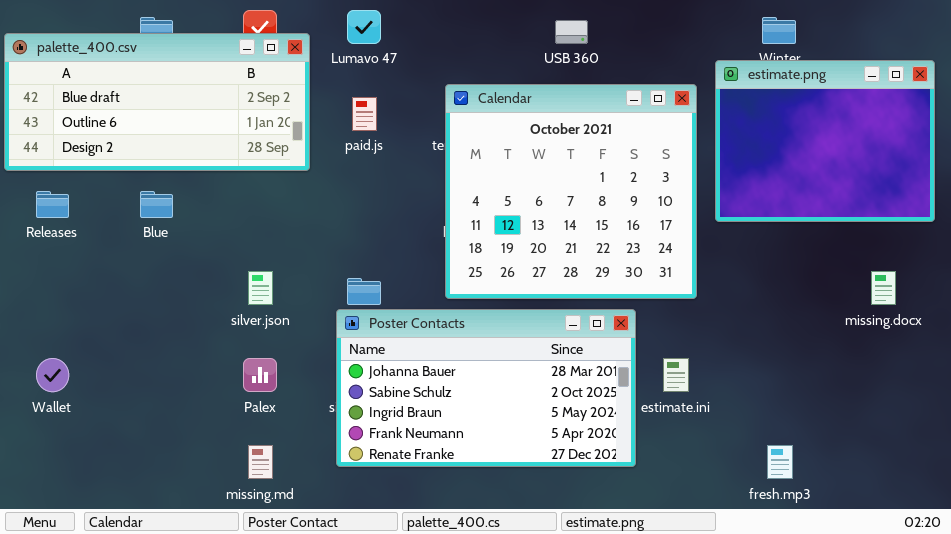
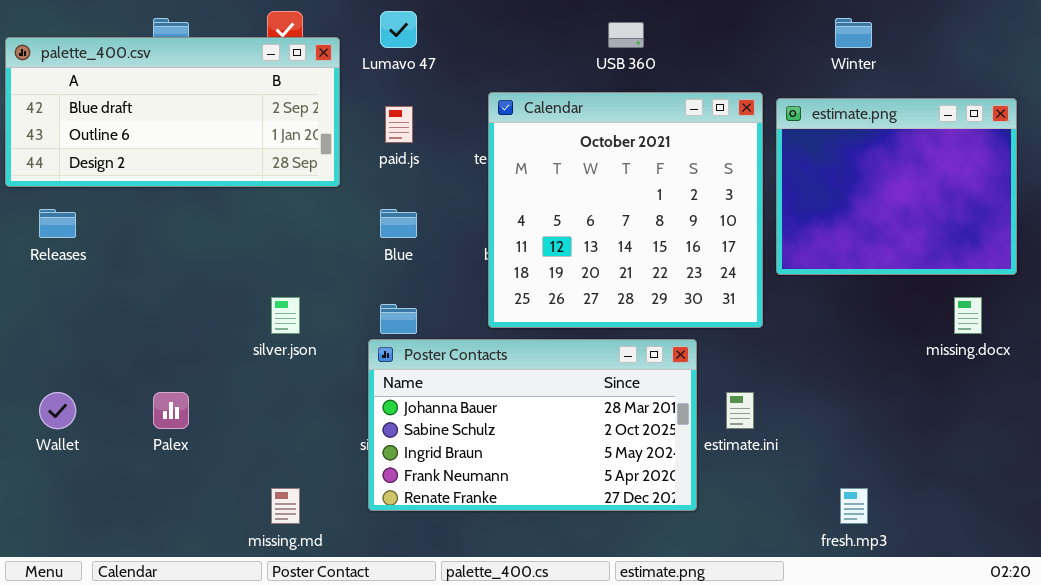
estimate.png: [715,60,935,222] -> [776,98,1017,275], moved
Blue: [140,191,173,218] -> [380,209,417,238], moved
Palex: [243,358,277,392] -> [153,392,189,429], moved

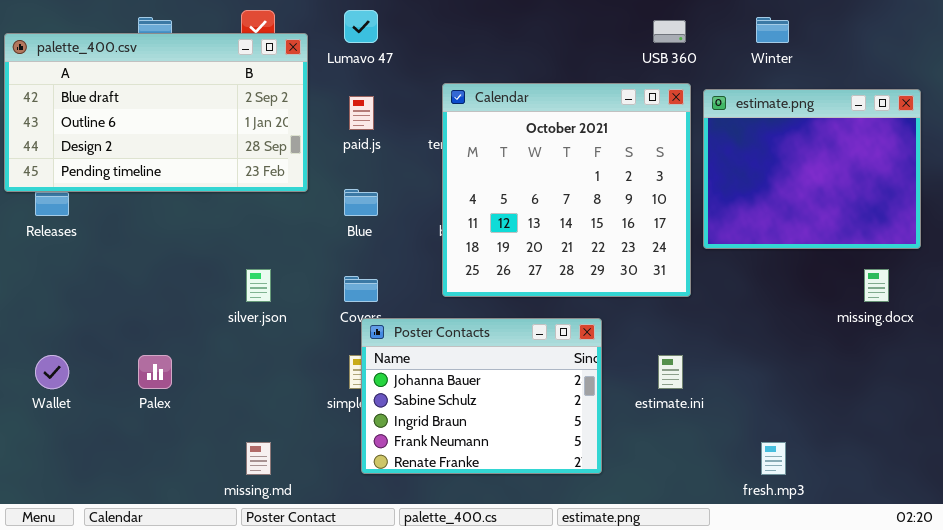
USB 360: [608,22,644,48] -> [653,20,686,43], moved
palette_400.csv: [5,37,340,187] -> [4,33,308,192], resized
Poster Contacts: [368,339,697,511] -> [361,318,602,474], moved, resized

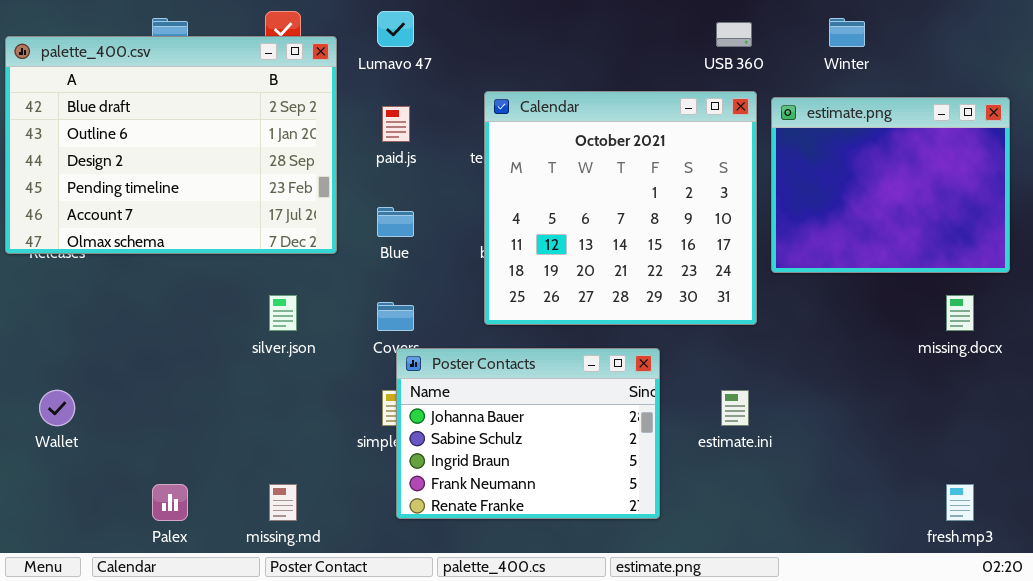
palette_400.csv: [4,33,308,192] -> [5,36,337,254], resized
Palex: [138,355,172,389] -> [152,484,188,521], moved
fresh.mp3: [761,442,786,475] -> [946,484,974,521], moved

